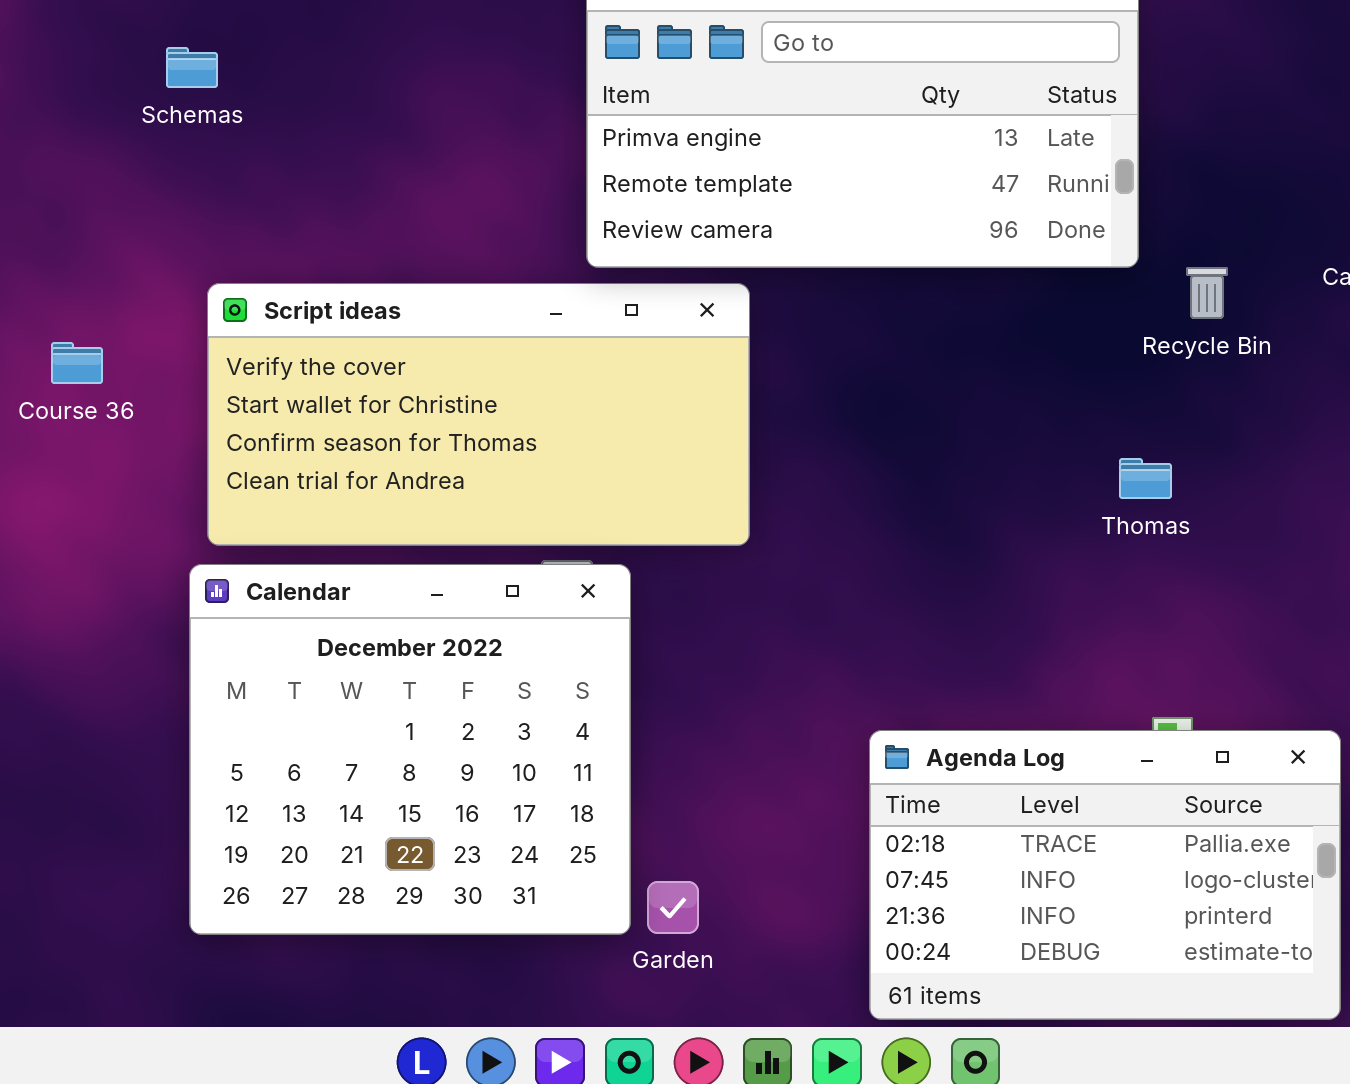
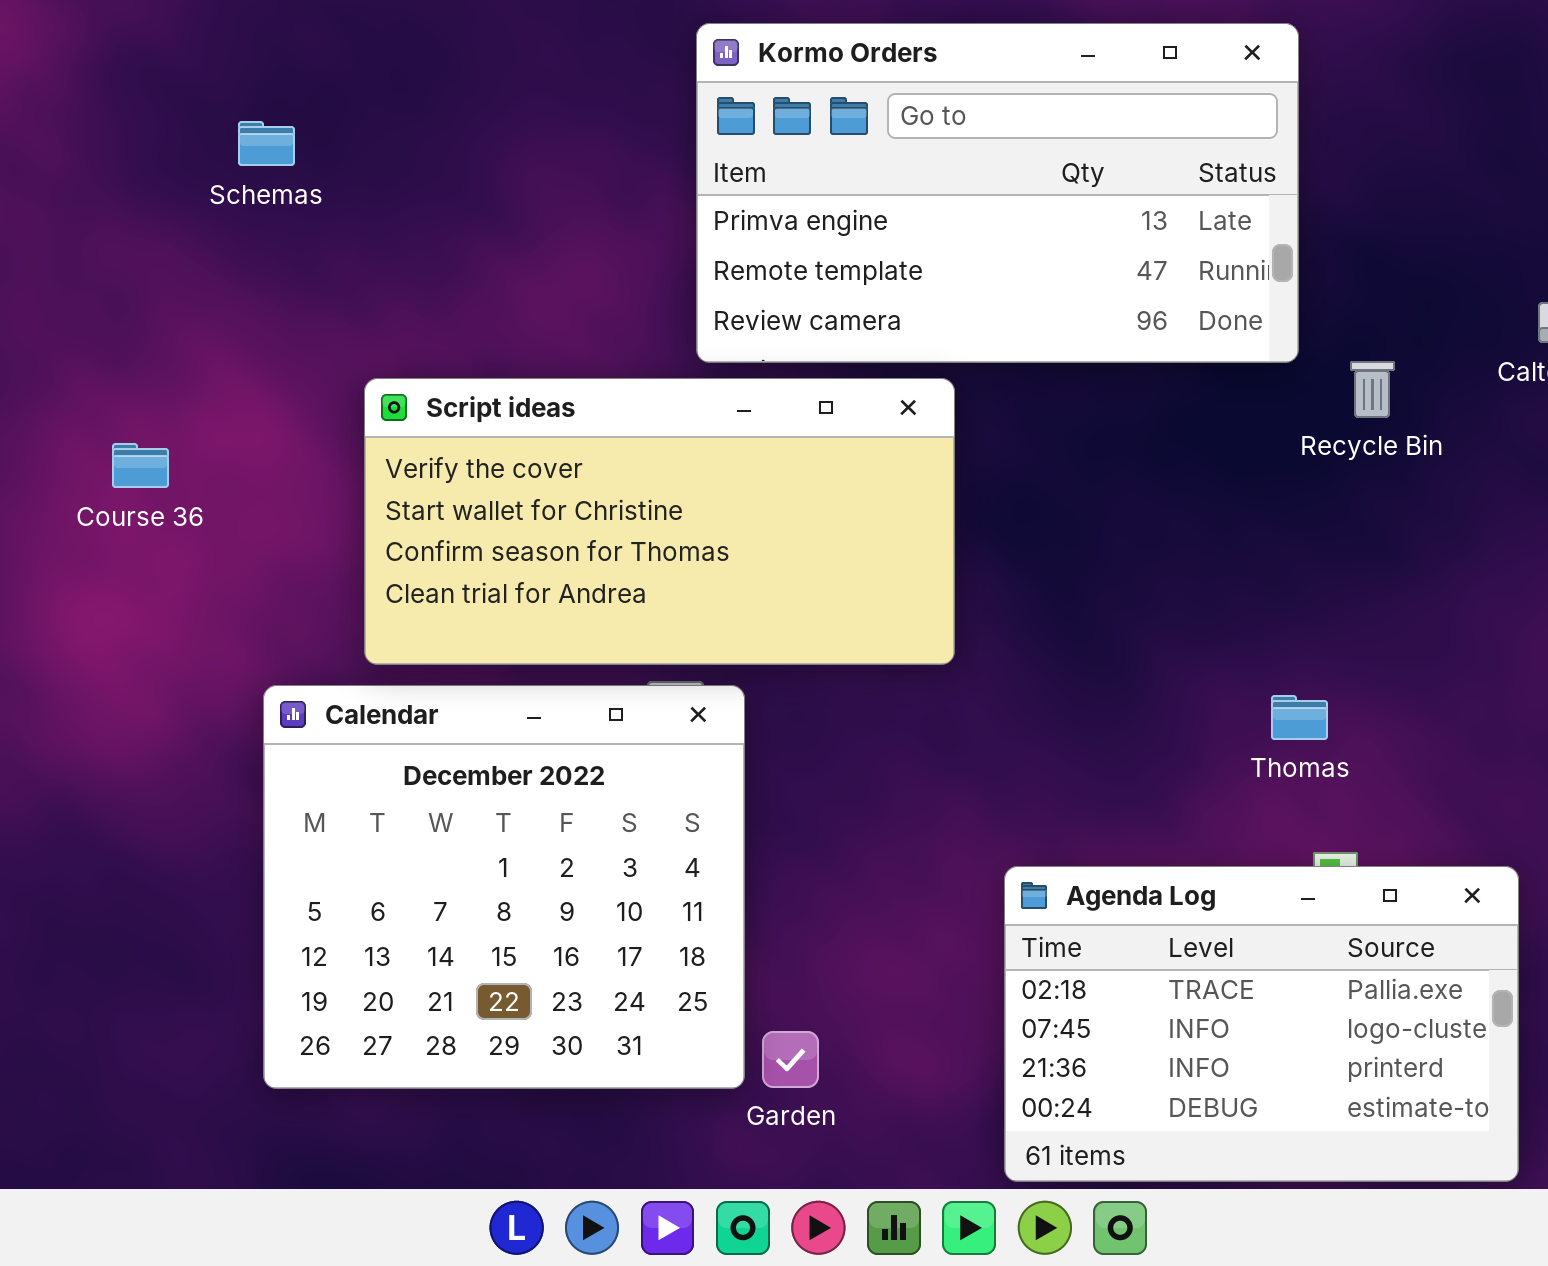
Script ideas: [207,283,750,546] -> [364,378,955,665], moved
Thomas: [1119,458,1172,499] -> [1271,695,1328,740], moved

